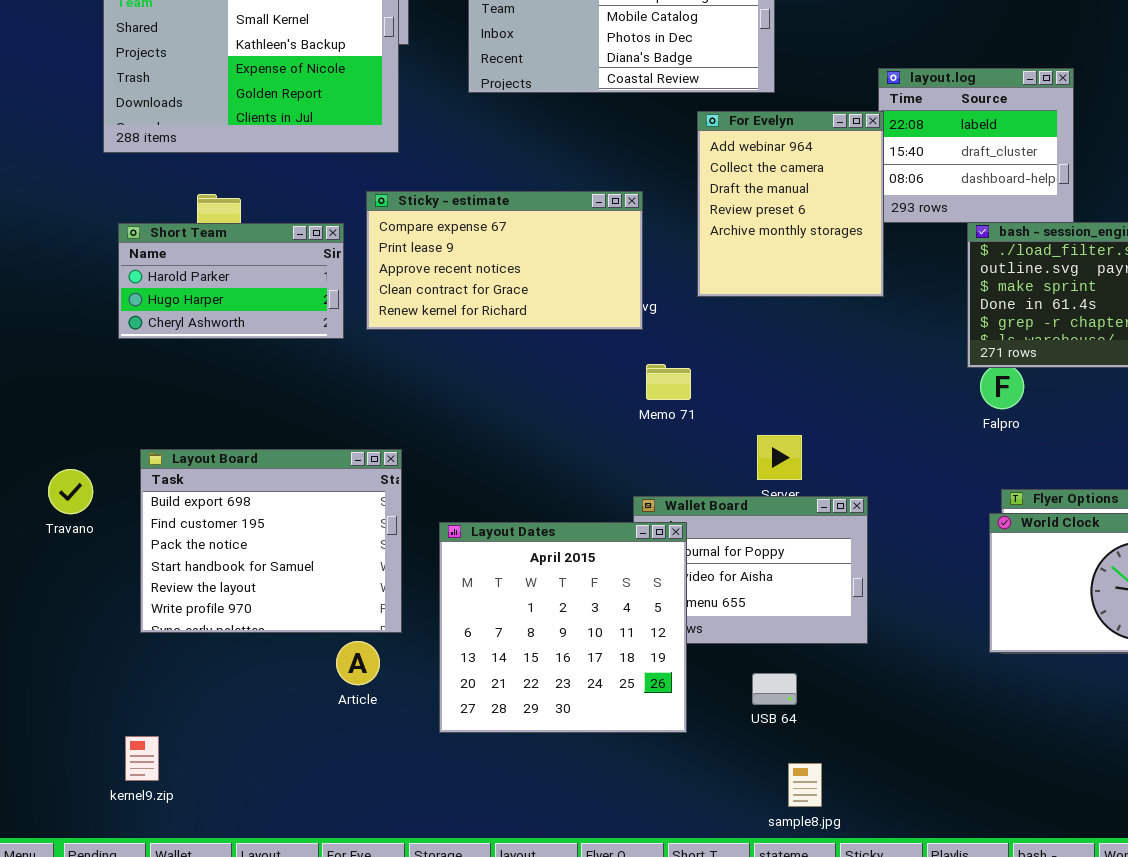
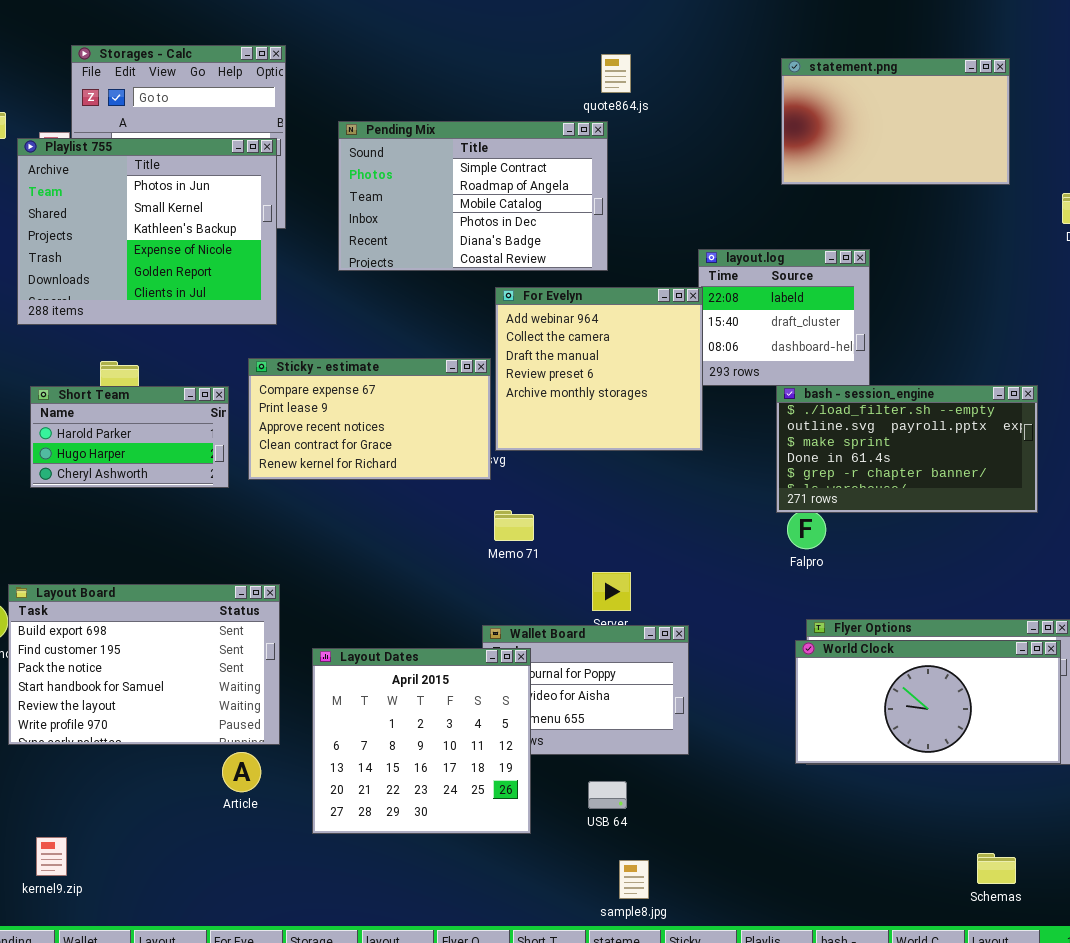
For Evelyn: [697,111,884,297] -> [495,287,703,451], resized
Layout Board: [140,449,402,633] -> [8,584,280,745], resized

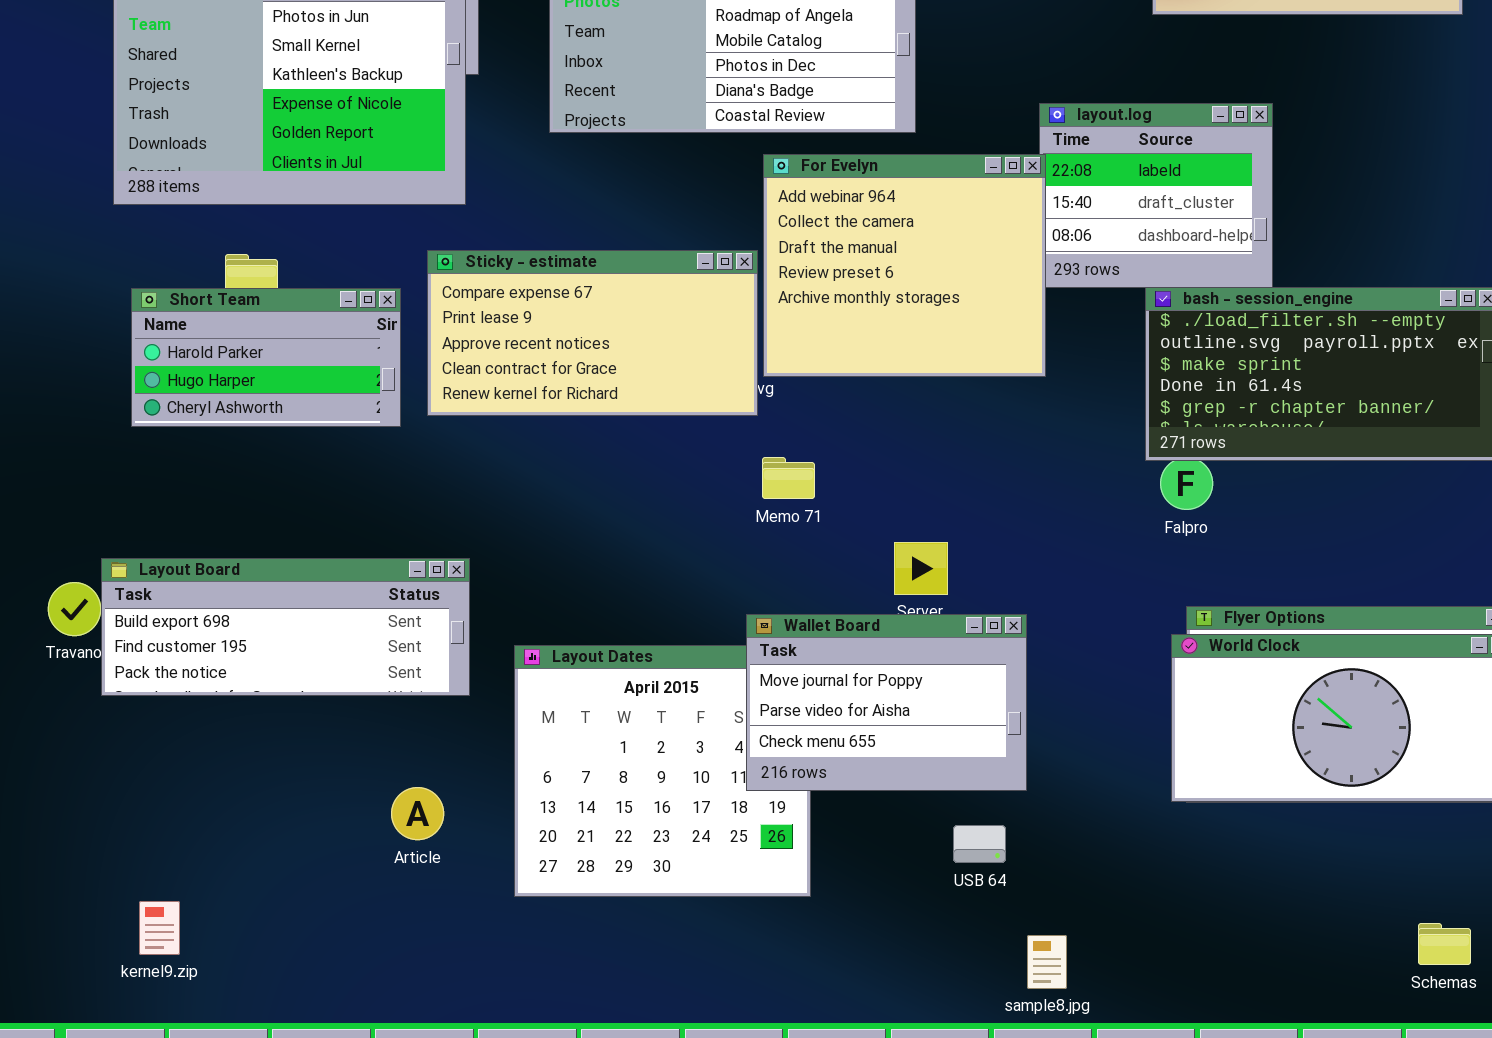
Layout Board: [8,584,280,745] -> [101,558,470,696], resized
Wallet Board: [482,625,689,755] -> [746,614,1027,791], raised
USB 64: [588,781,627,809] -> [953,825,1006,863], moved
sample8.jpg: [619,860,649,899] -> [1027,935,1067,989], moved

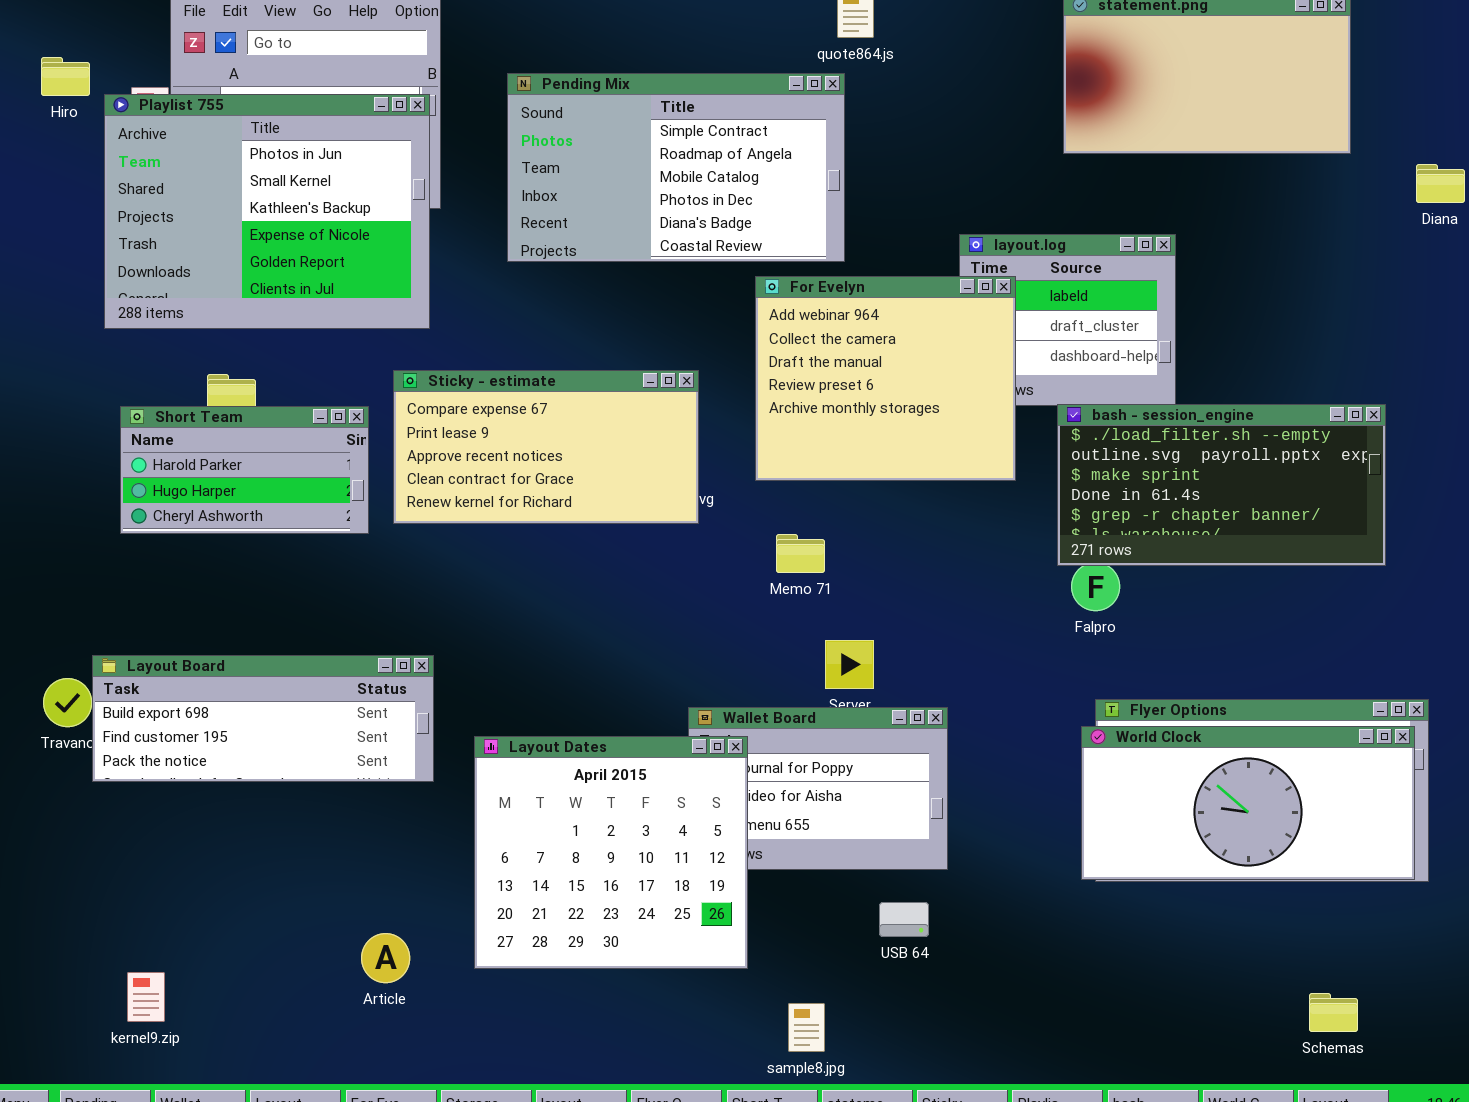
For Evelyn: [763,154,1046,377] -> [755,276,1016,481], moved
Memo 71: [762,457,815,499] -> [776,534,825,573], moved
Layout Dates: [514,645,811,897] -> [474,736,748,969], raised
Article: [391,787,444,840] -> [361,933,410,983], moved
sample8.jpg: [1027,935,1067,989] -> [788,1003,825,1052], moved

